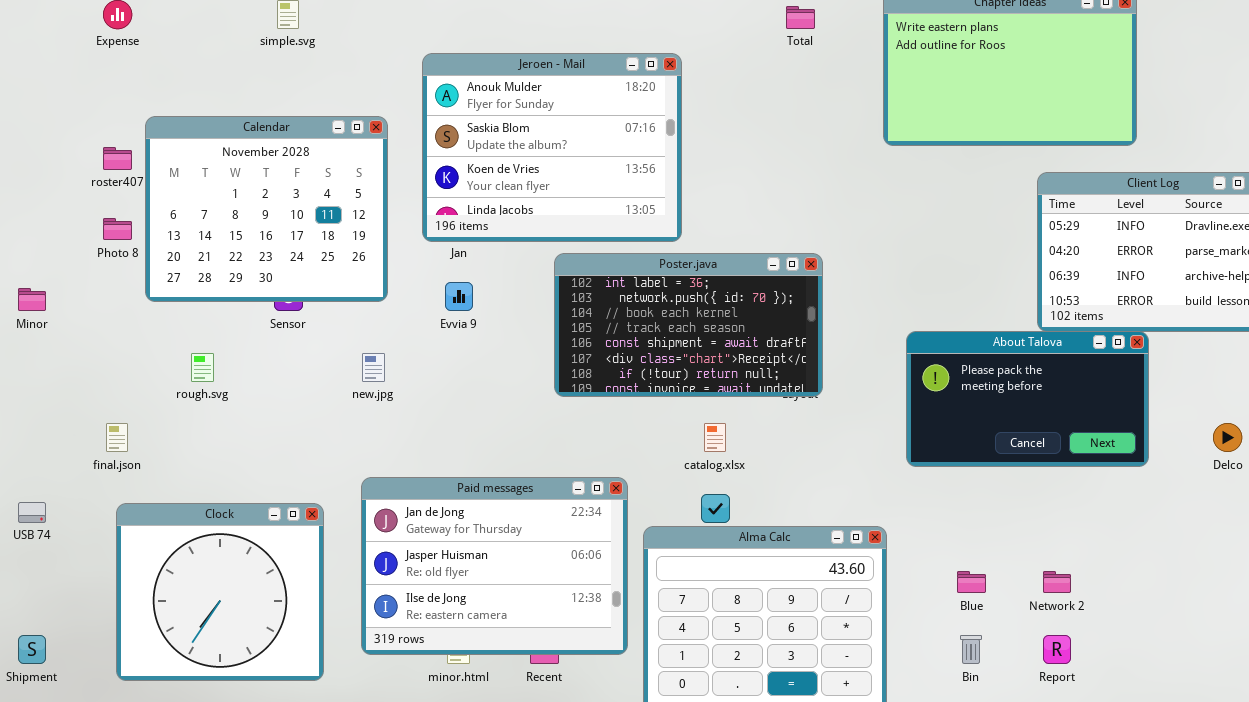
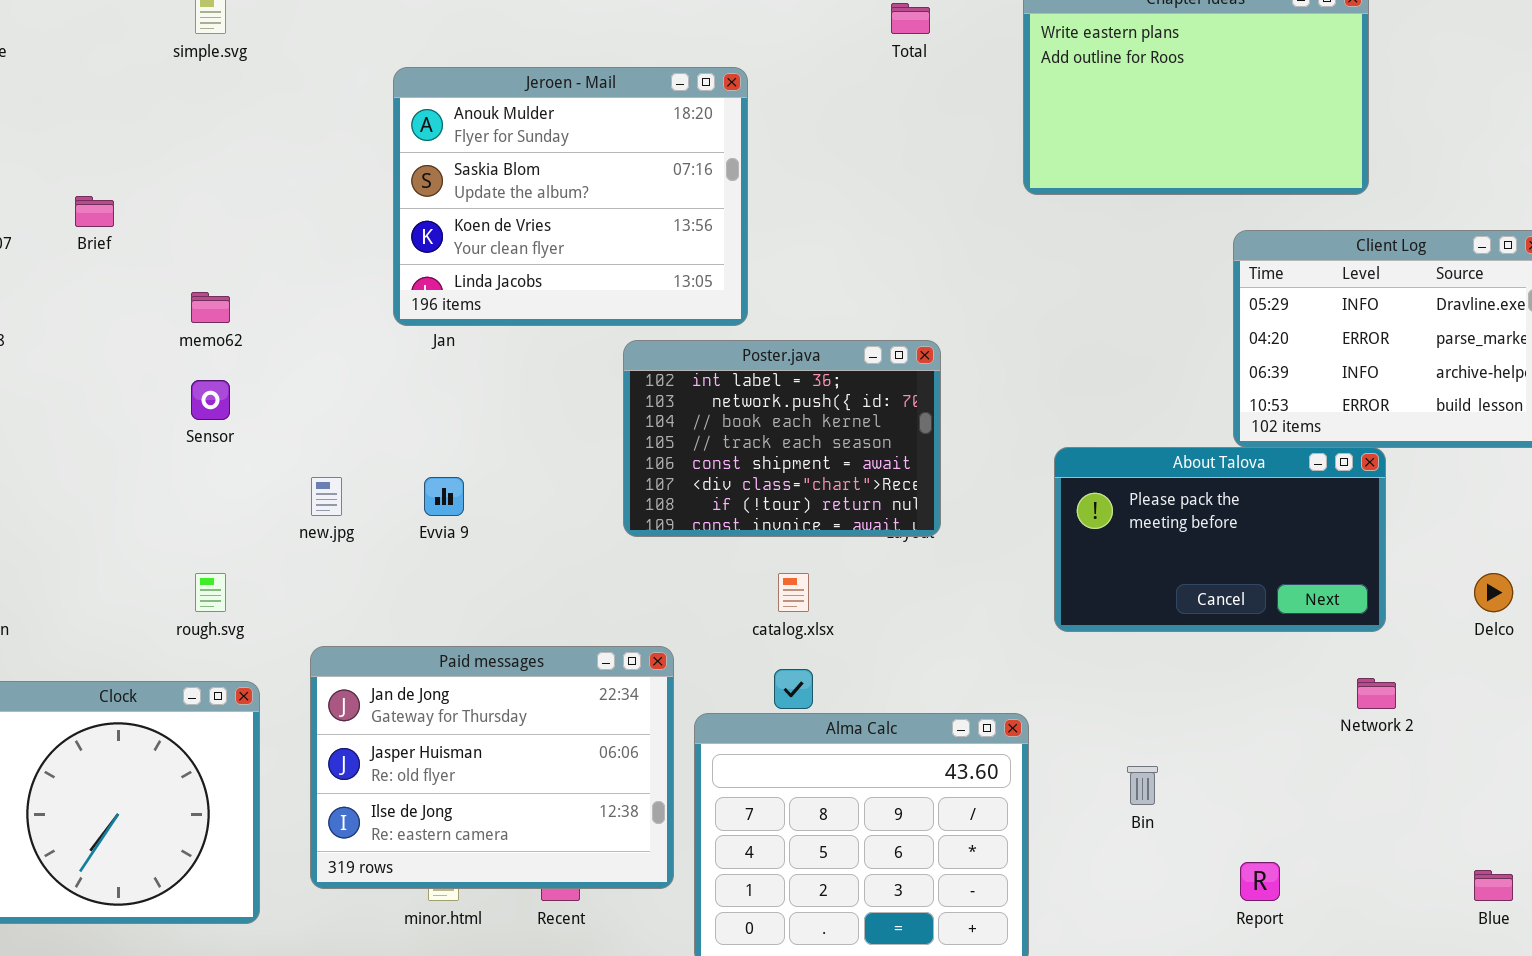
Calendar: [145,116,388,302] -> none, closed
Poster.java: [554,253,823,397] -> [623,340,941,537], resized
Evvia 9: [445,282,473,311] -> [424,477,464,516], moved
rough.svg: [191,353,214,382] -> [195,573,226,612], moved
Blue: [957,571,986,593] -> [1474,870,1513,901], moved
Network 2: [1043,571,1071,593] -> [1357,678,1396,709], moved
Bin: [960,635,982,664] -> [1127,766,1158,805], moved

